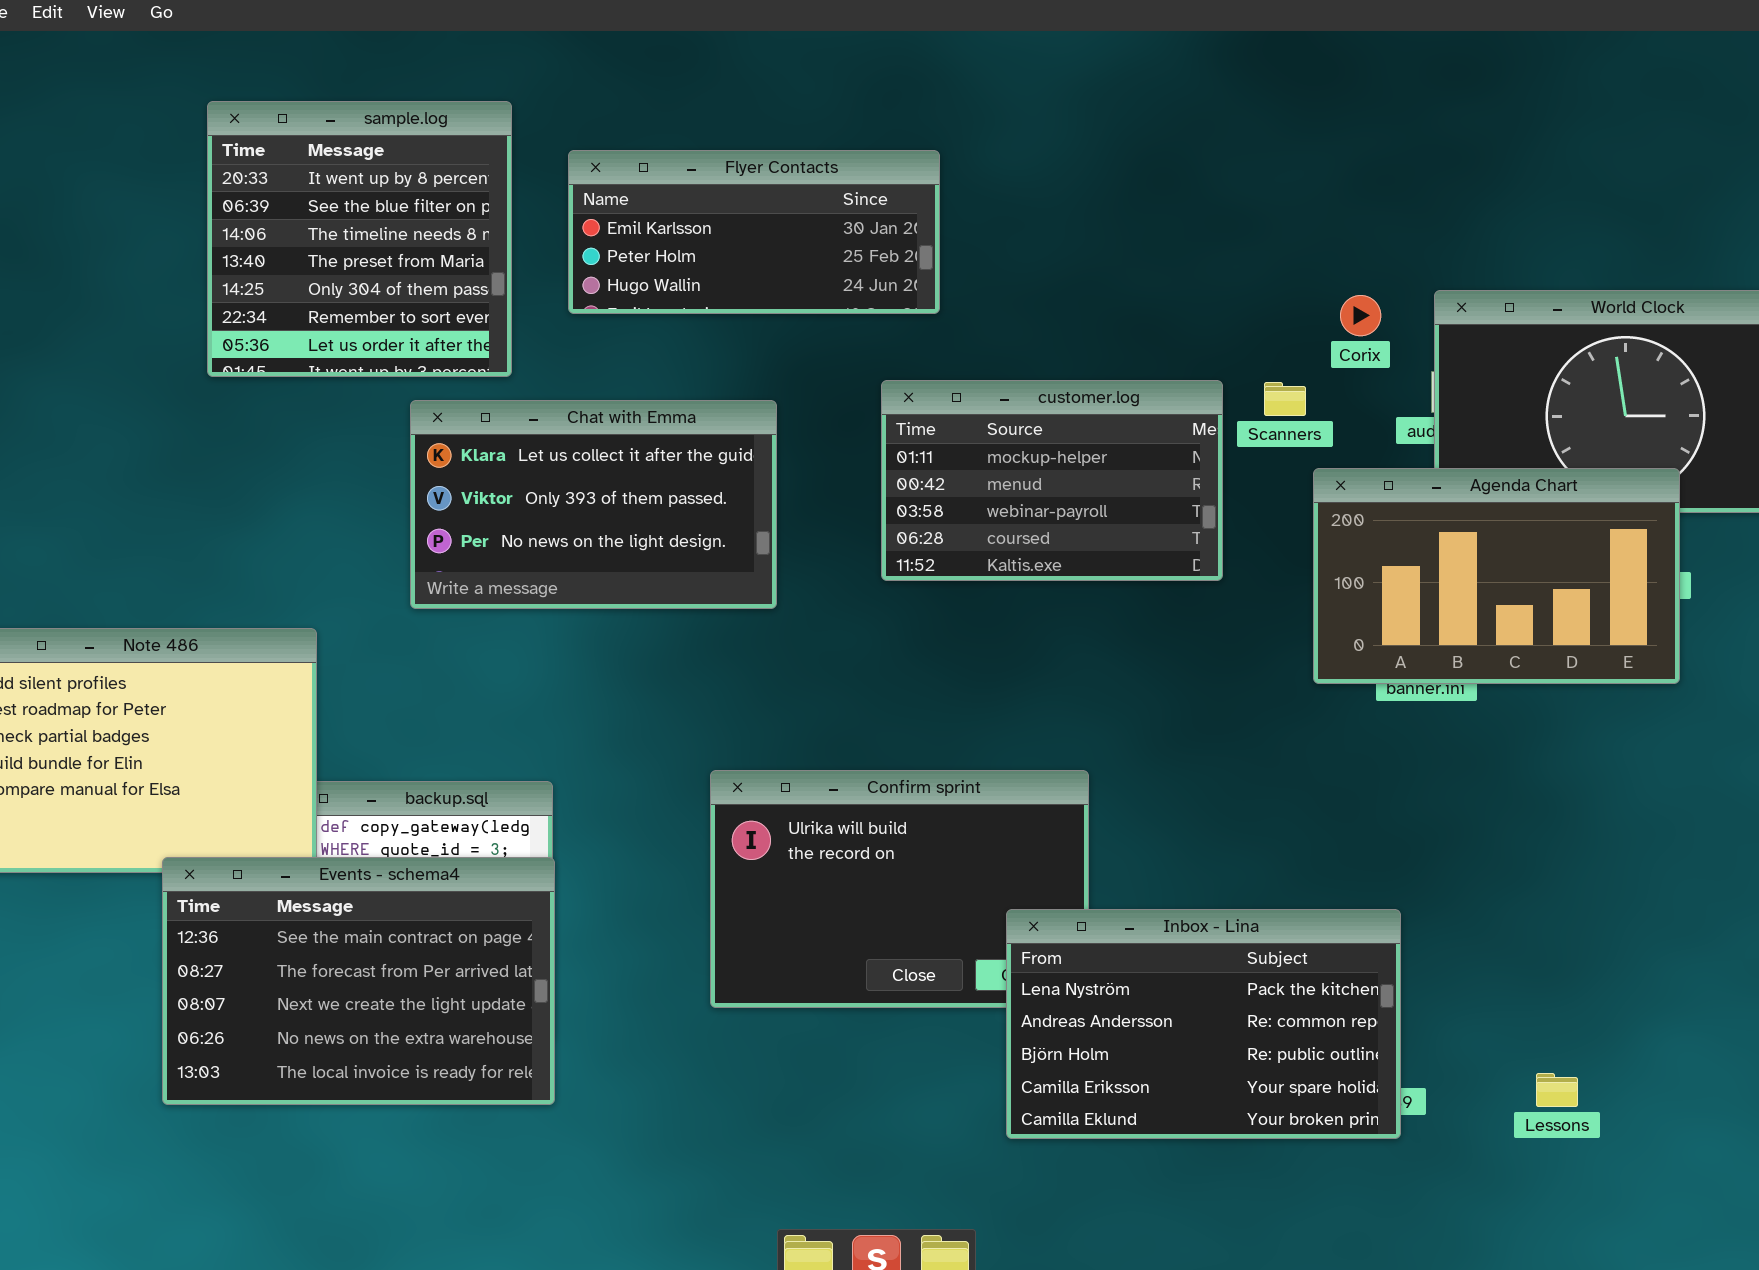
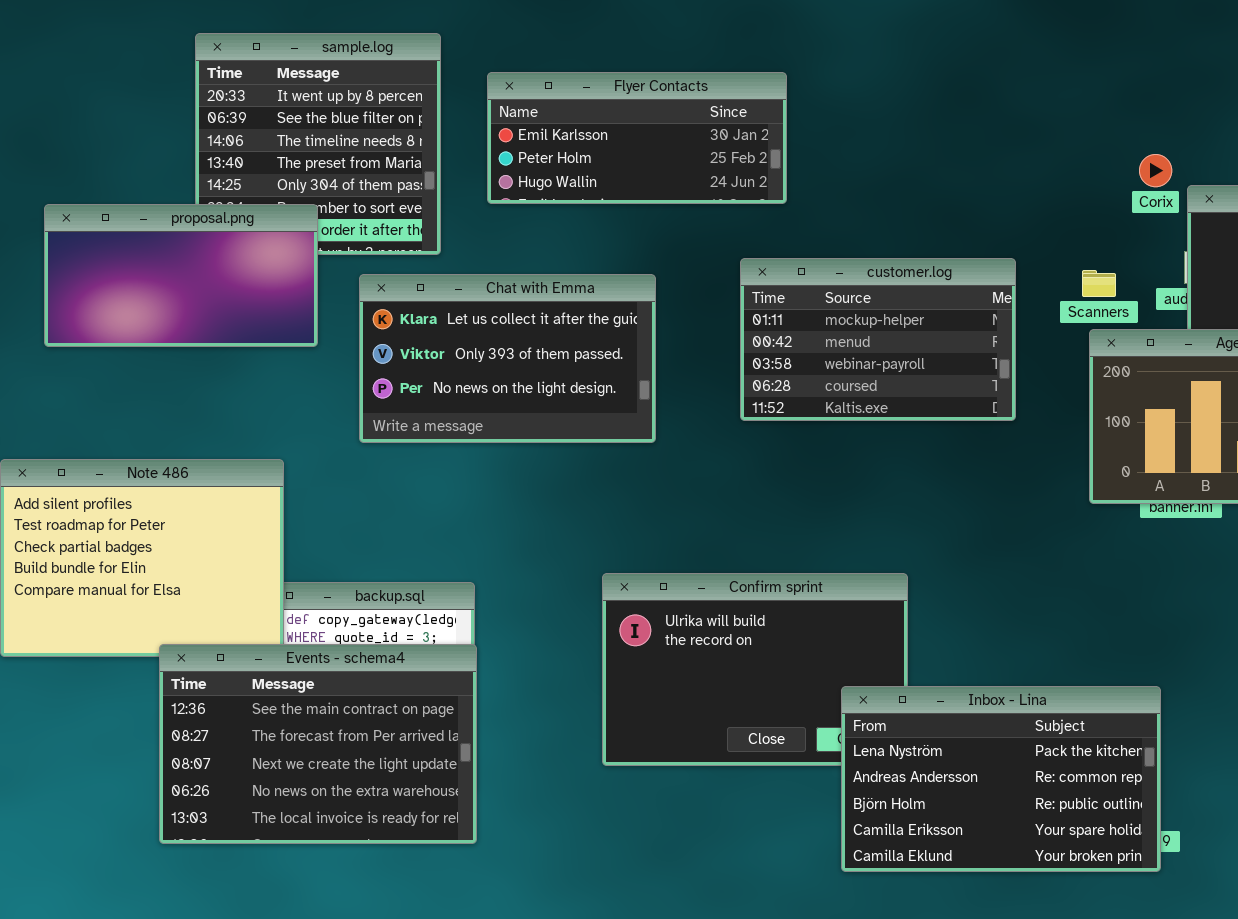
Corix: [1340,295,1381,336] -> [1139,154,1172,187], moved
proposal.png: none -> [44,204,318,347], opened
Scanners: [1264,382,1306,416] -> [1082,270,1116,297], moved

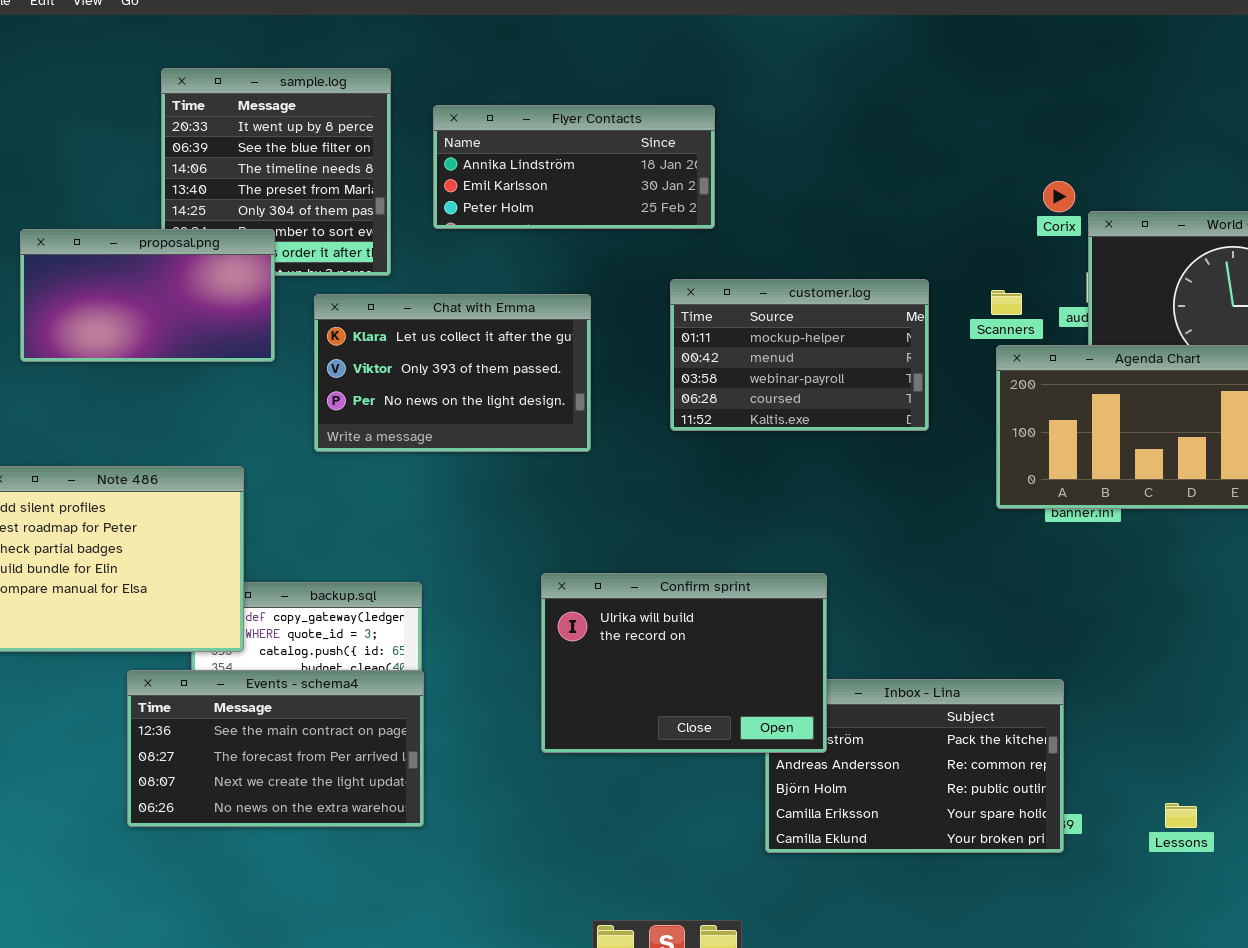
Flyer Contacts: [487,72,787,204] -> [433,105,715,229], scrolled up 1 row
Confirm sprint: [602,573,908,766] -> [541,573,827,753], raised
Events - schema4: [159,644,477,844] -> [127,670,424,827], resized

